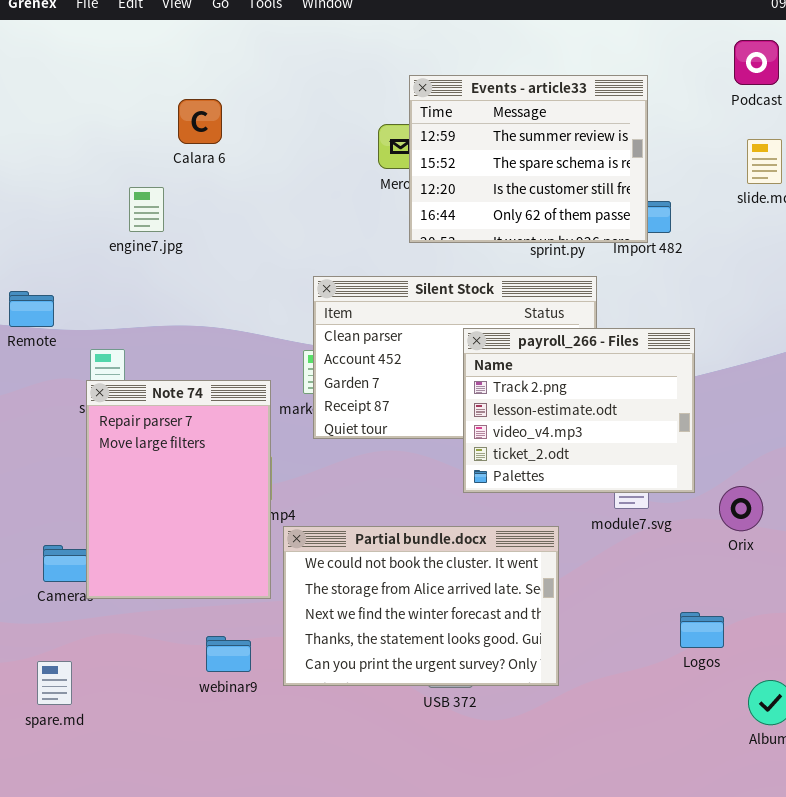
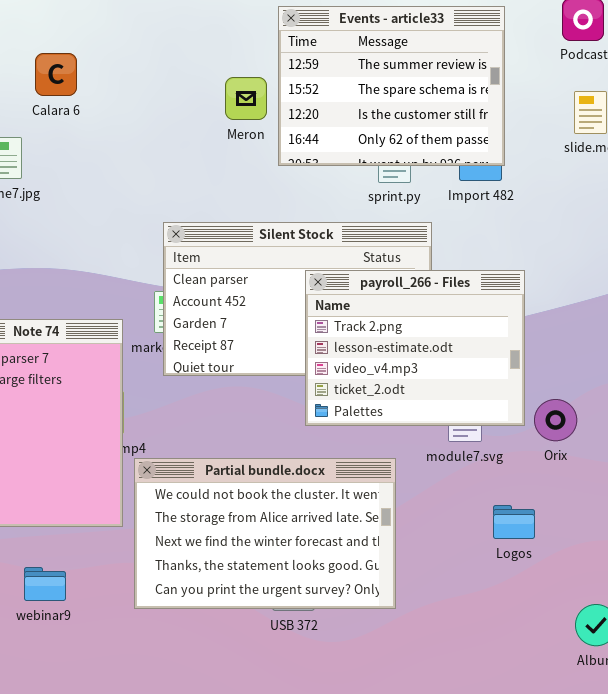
Events - article33: [409,75,648,243] -> [278,6,505,166], moved
Orix: [719,486,763,531] -> [534,399,577,441], moved
Logos: [680,612,724,648] -> [493,505,535,539], moved
webinar9: [206,636,251,672] -> [24,567,66,601], moved

